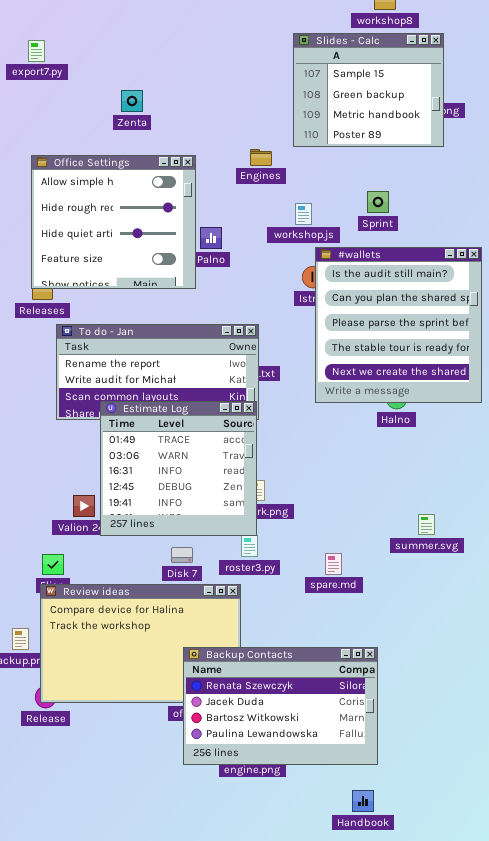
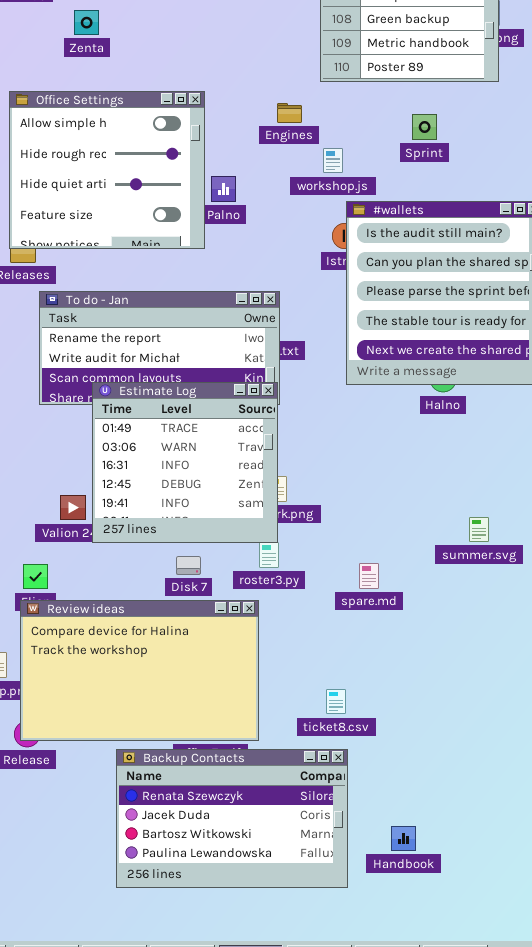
Zenta: [121,90,143,112] -> [74,10,99,35], moved
Engines: [250,149,272,166] -> [277,103,302,123], moved
Sprint: [367,191,389,213] -> [412,114,437,140], moved
Backup Contacts: [183,647,378,765] -> [116,749,348,888], moved
Handbook: [352,790,374,812] -> [391,826,416,851], moved

